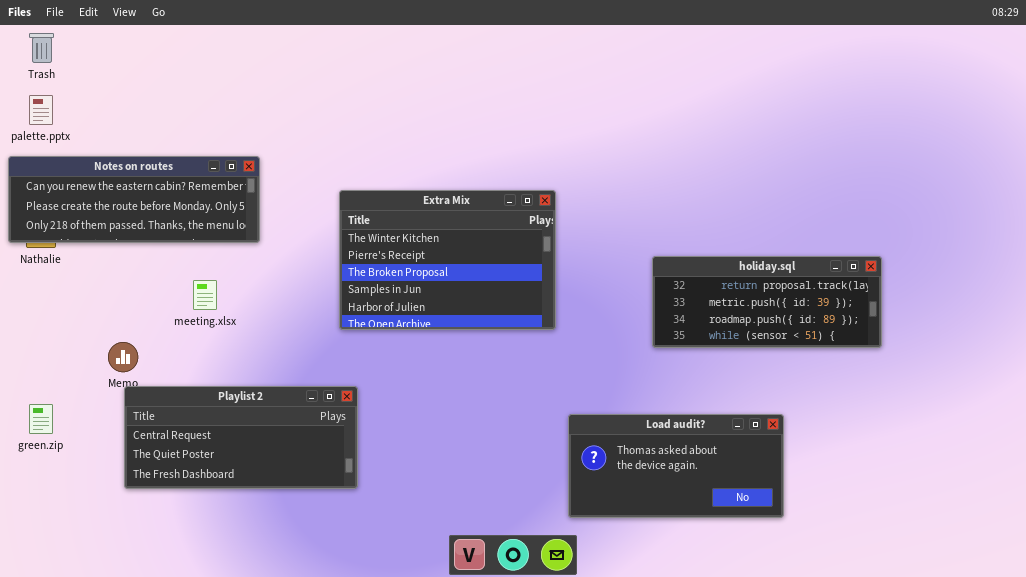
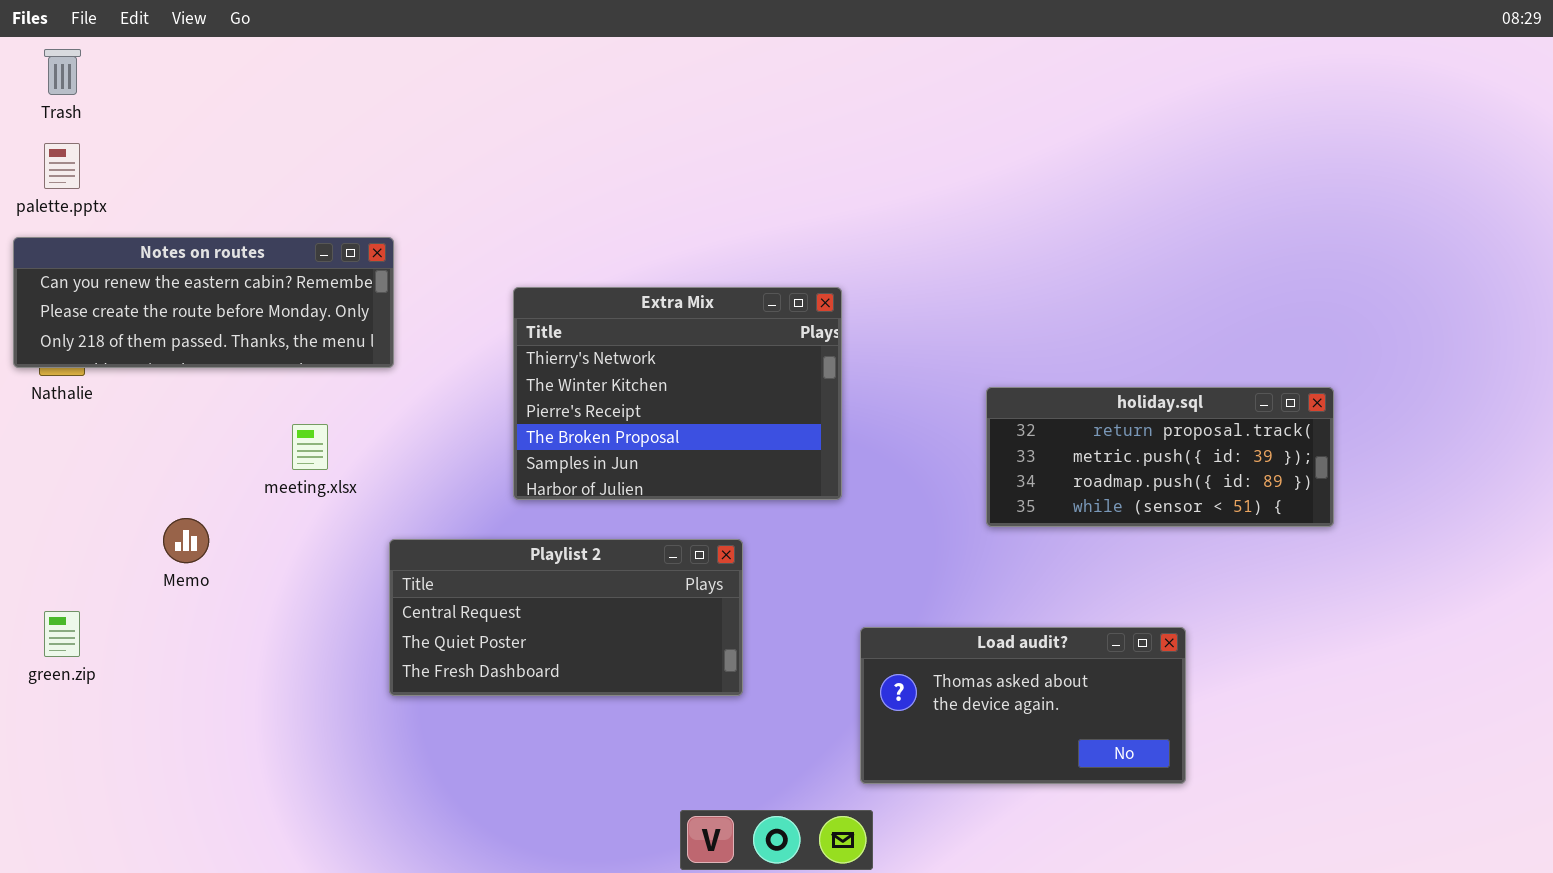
Extra Mix: [339,190,556,330] -> [513,287,842,500], scrolled up 1 row
Playlist 2: [124,386,358,489] -> [389,539,743,696], moved

